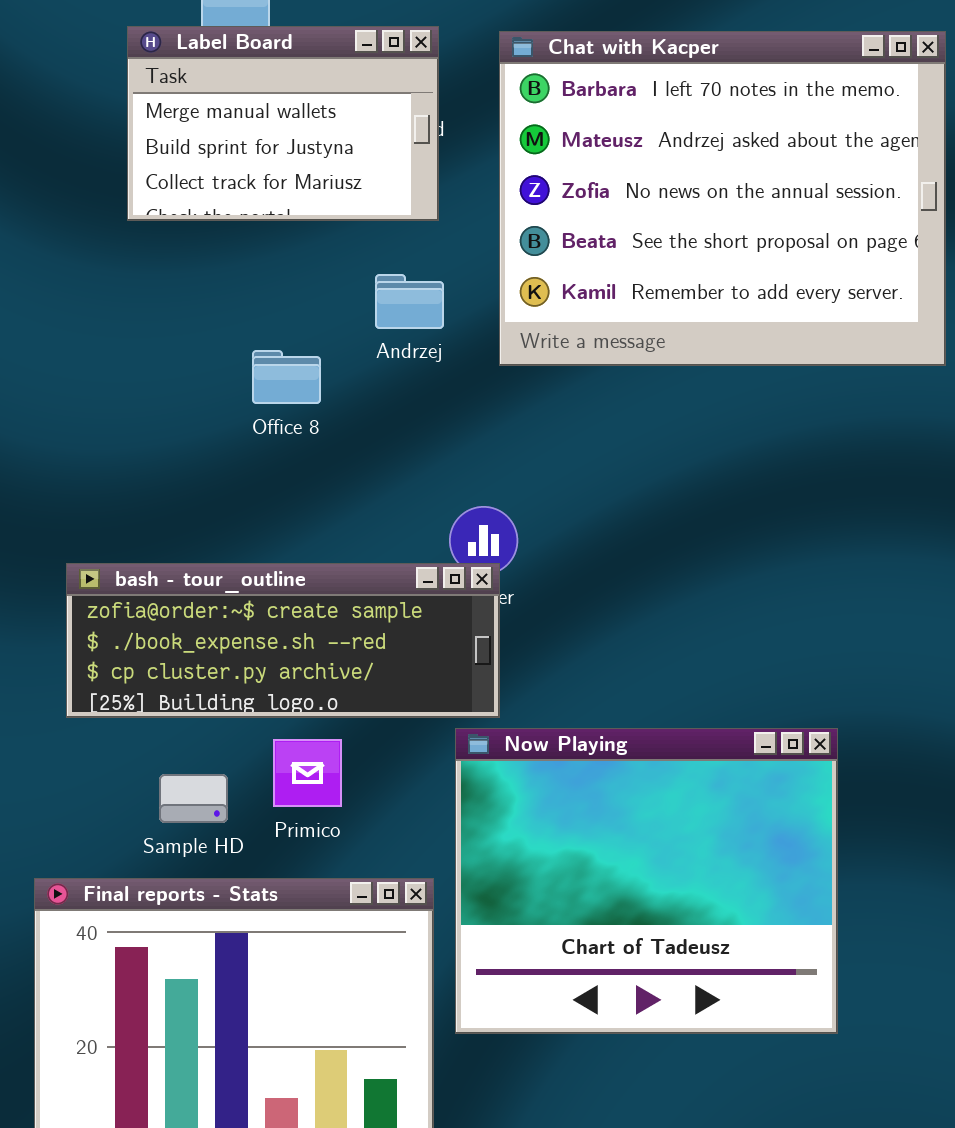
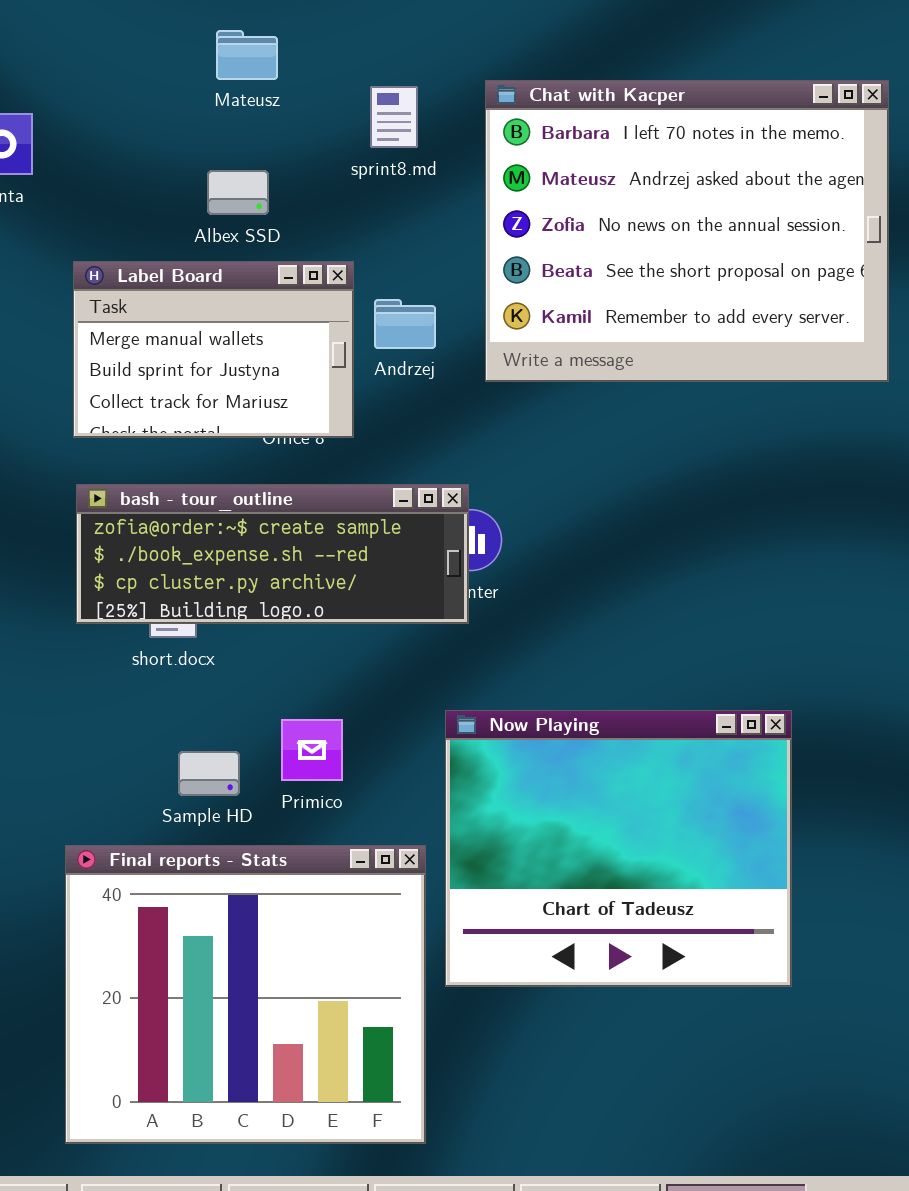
Label Board: [127,26,439,221] -> [73,261,354,438], moved
bash - tour_outline: [66,563,500,718] -> [76,484,469,624], moved

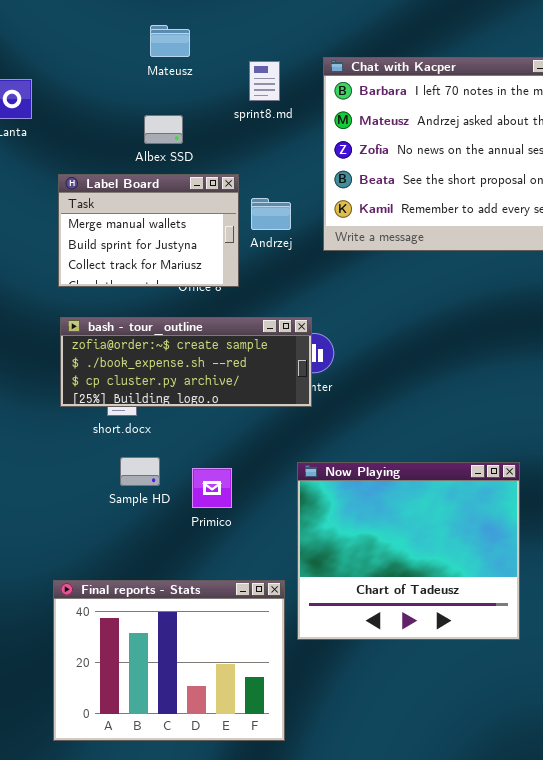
Sample HD: [178,751,240,796] -> [120,457,160,486], moved
Final reports - Stats: [65,845,426,1144] -> [53,580,285,741], resized

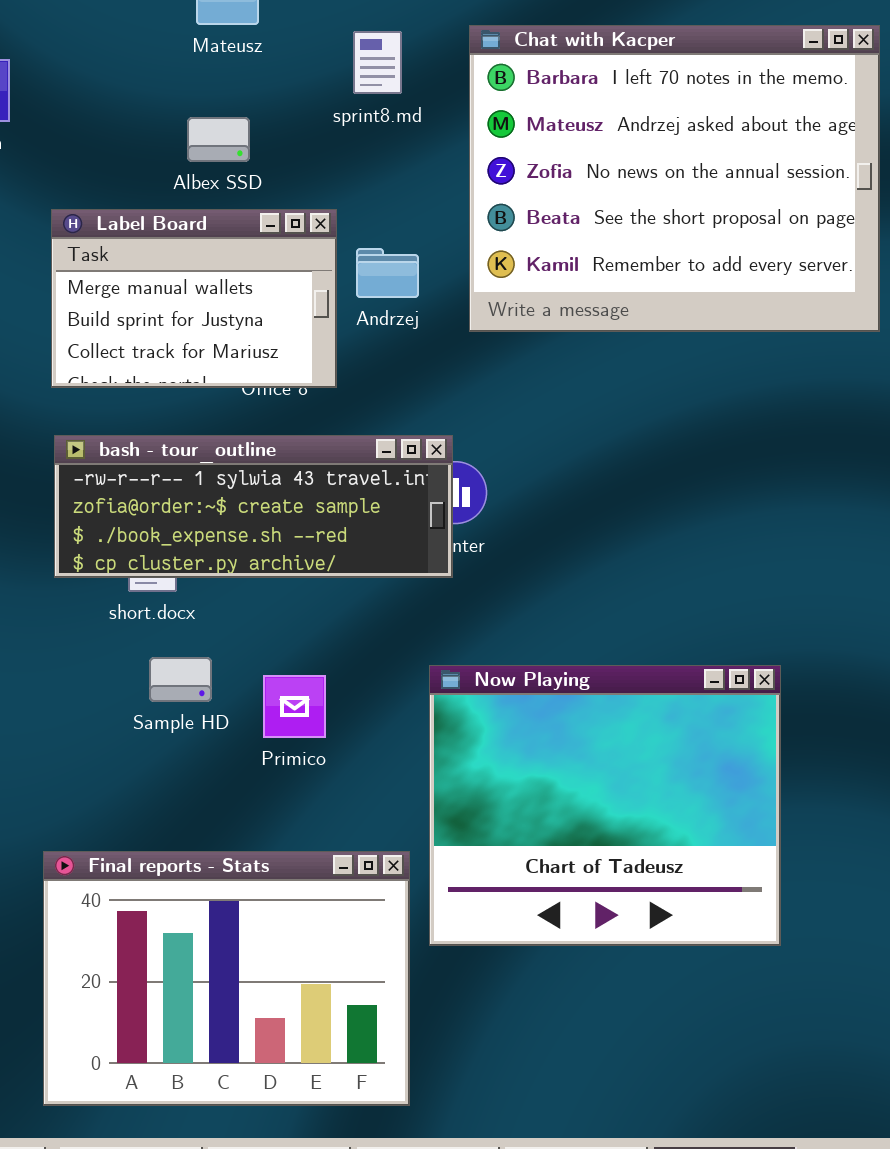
bash - tour_outline: [60,317,312,407] -> [54,435,453,578], scrolled up 1 row

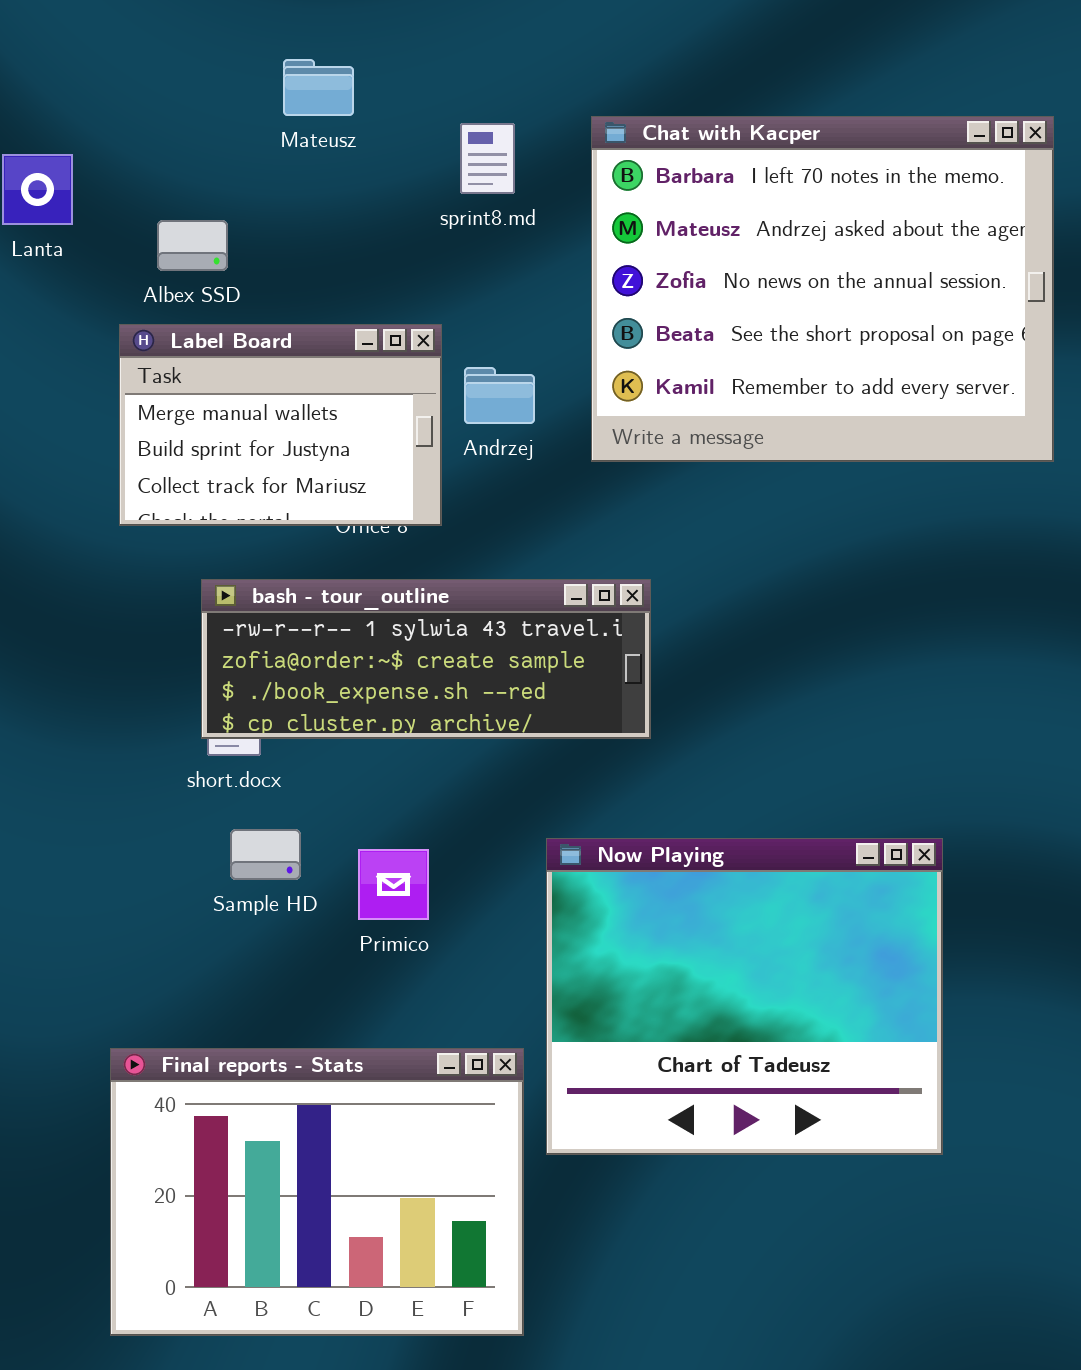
Albex SSD: [187,117,250,162] -> [157,220,228,271], moved
bash - tour_outline: [54,435,453,578] -> [201,579,651,739], moved

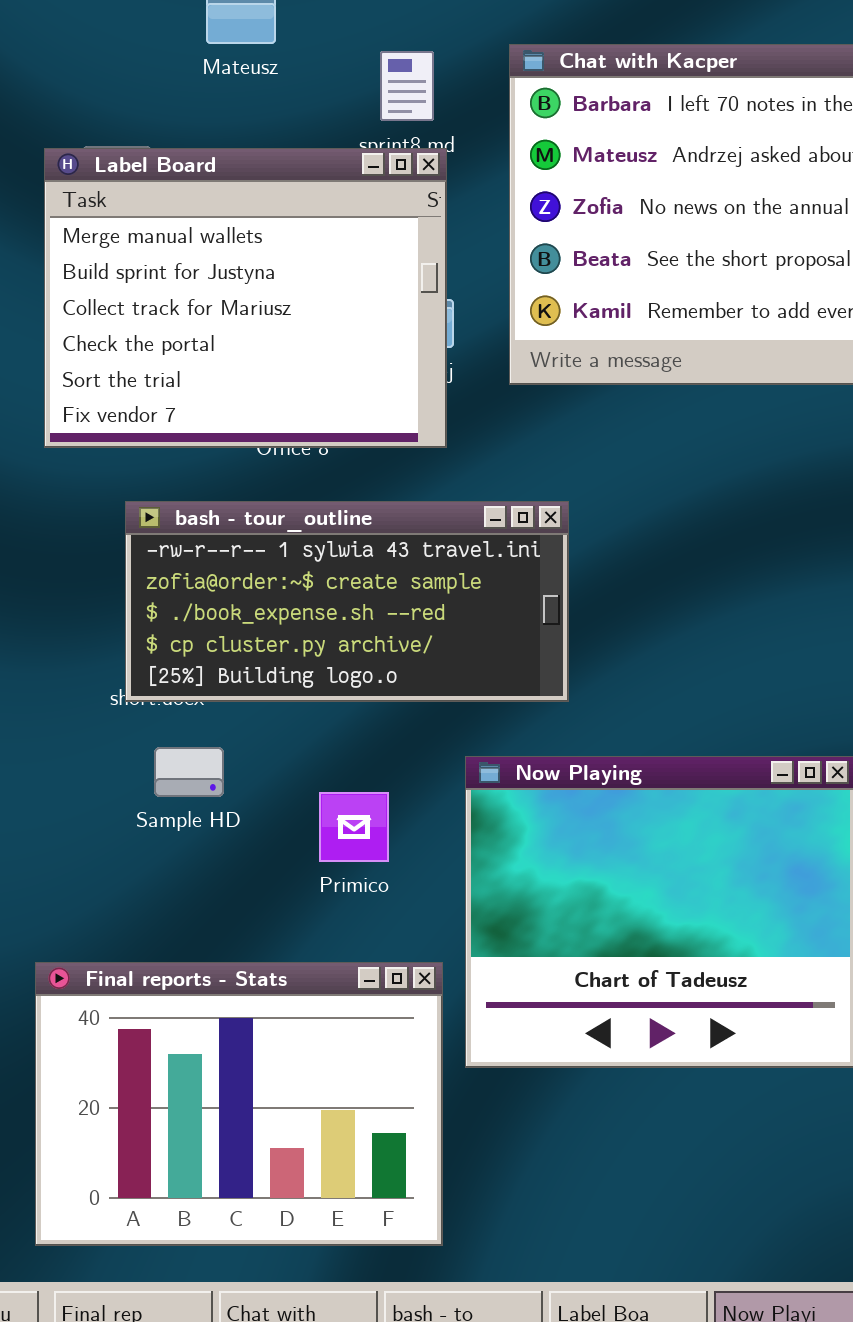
Label Board: [119,324,442,526] -> [44,148,447,448], resized
bash - tour_outline: [201,579,651,739] -> [125,501,569,702], resized
Primico: [358,849,429,920] -> [319,792,389,862], moved

